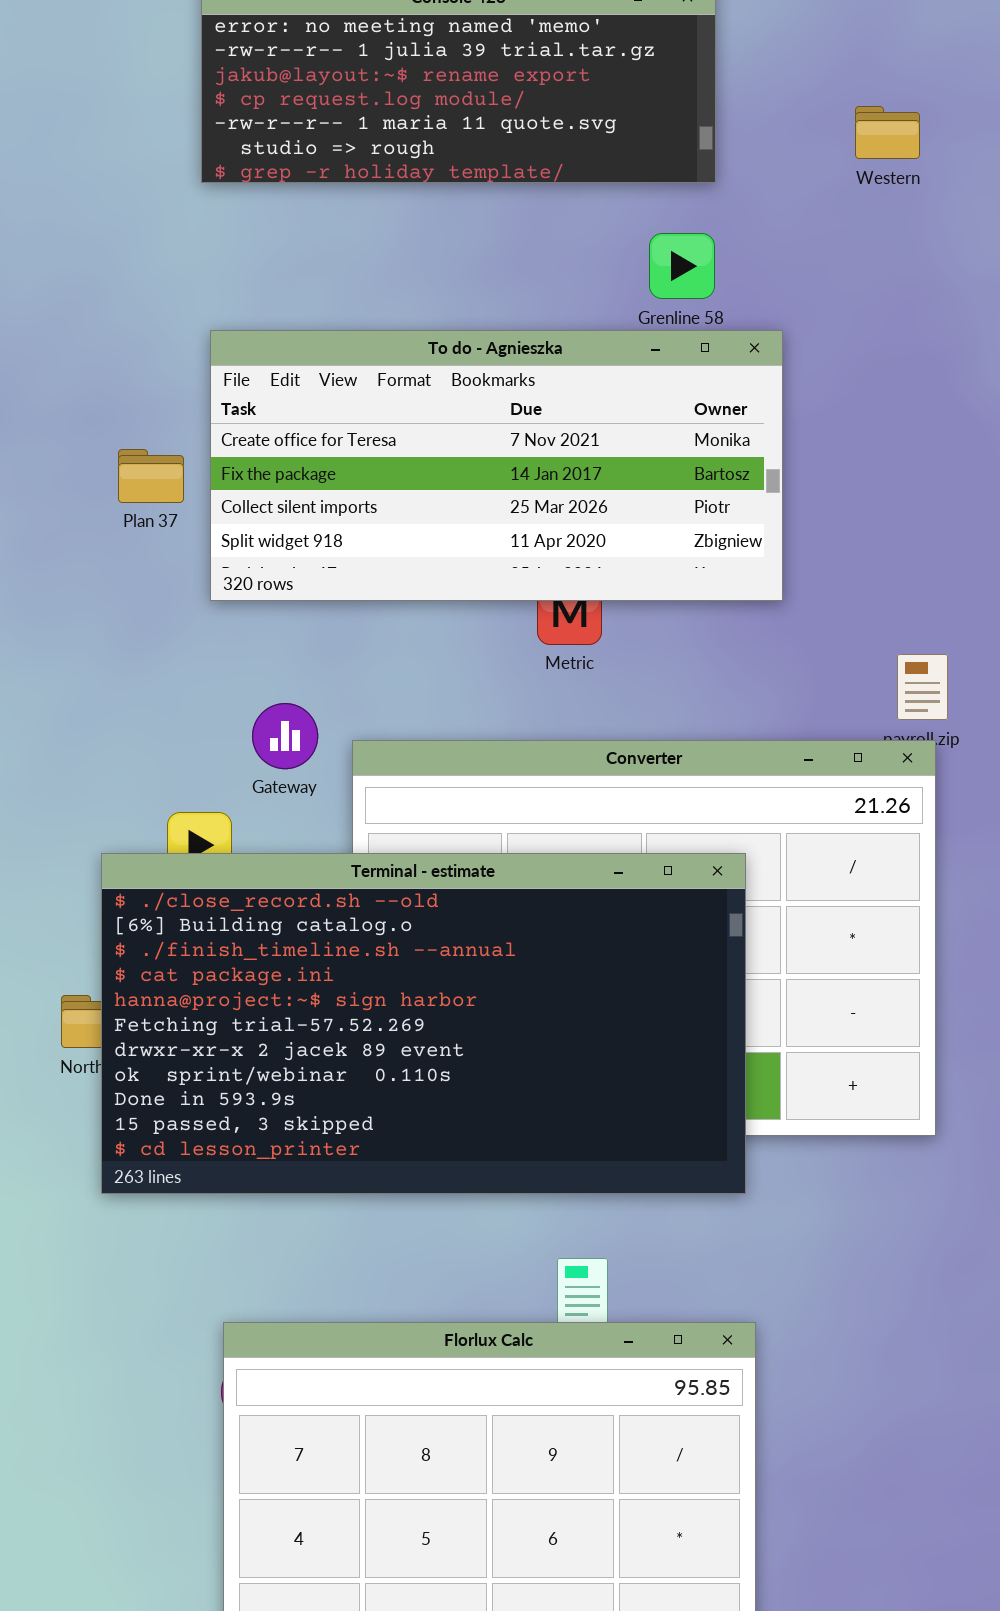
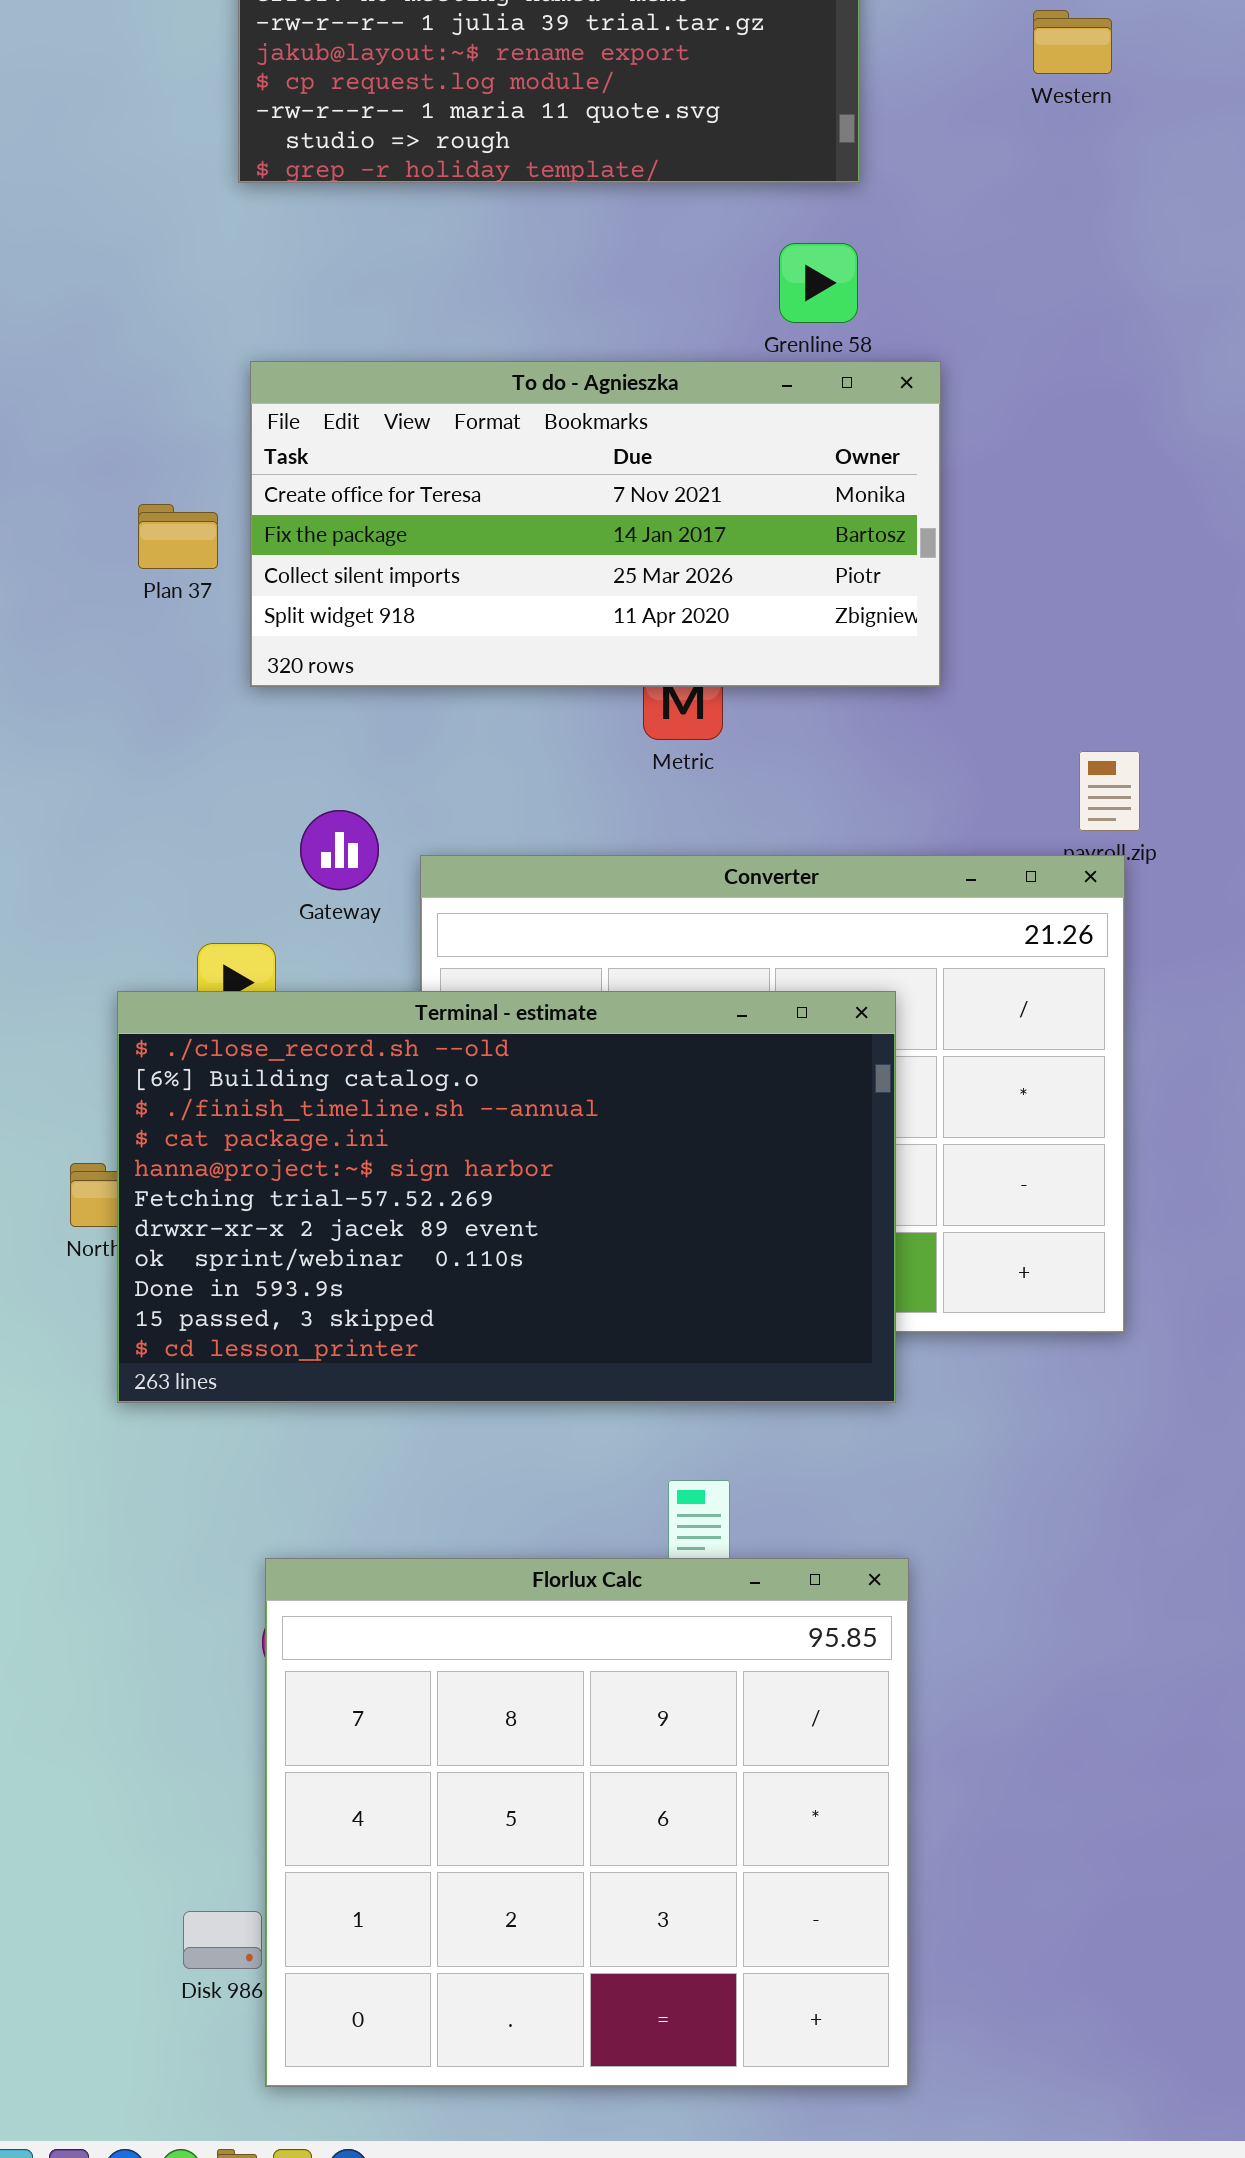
Western: [855,106,920,159] -> [1033,10,1112,74], moved

